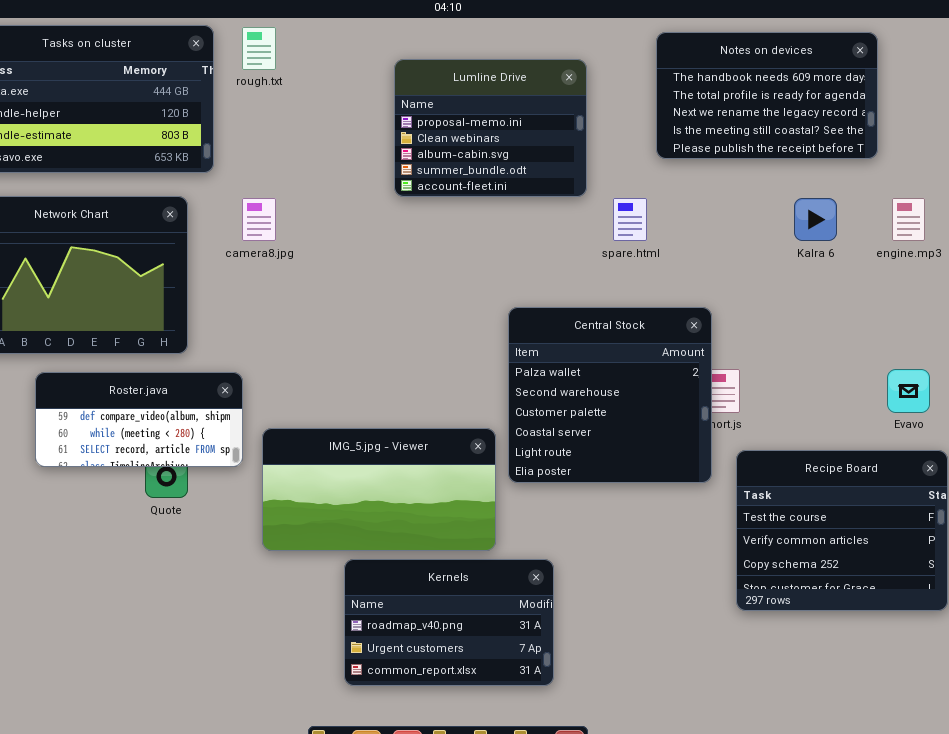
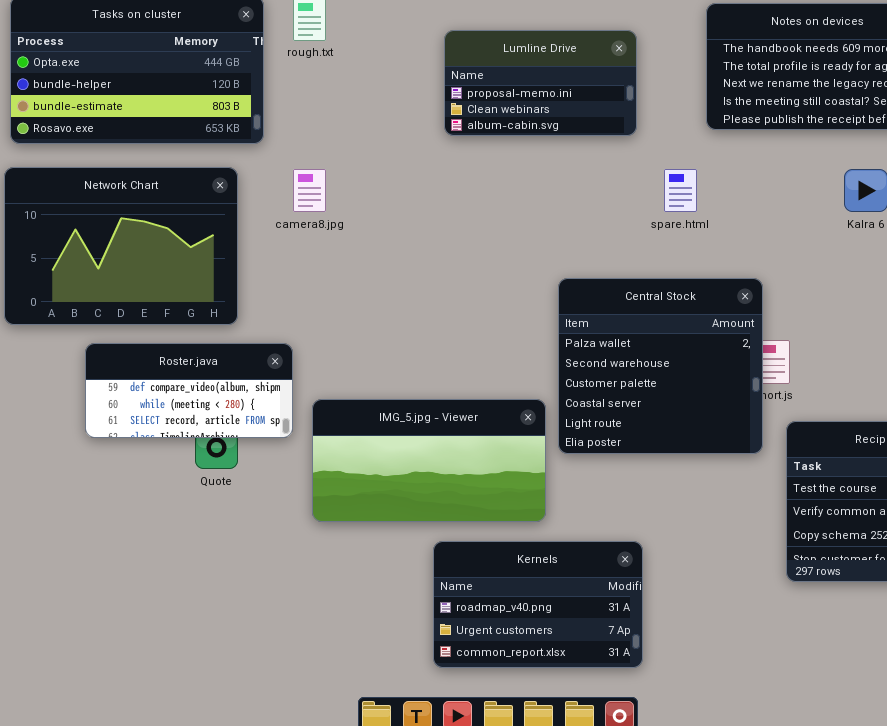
Lumline Drive: [394,59,587,197] -> [444,30,637,136], resized
Kernels: [344,559,554,686] -> [433,541,643,668], moved

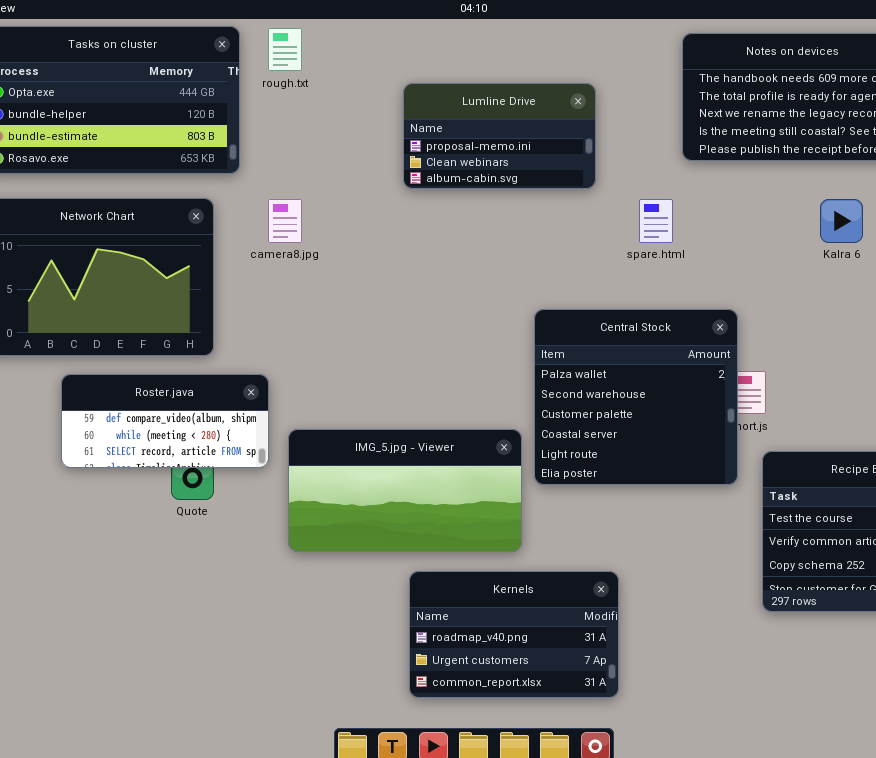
Lumline Drive: [444,30,637,136] -> [403,83,596,189], moved

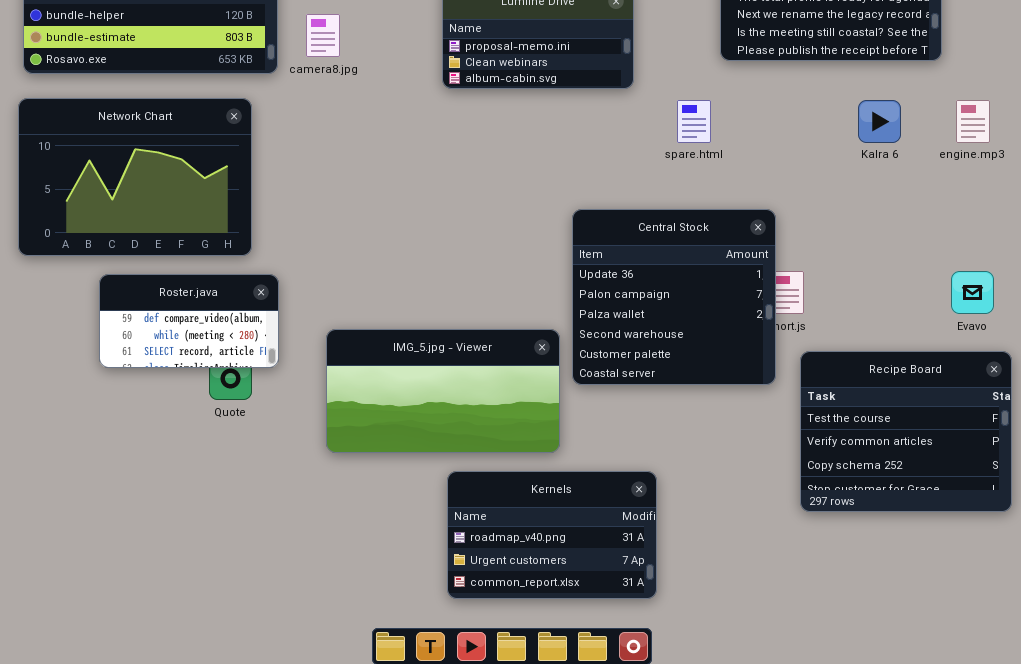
camera8.jpg: [268,199,302,243] -> [306,14,340,57], moved
Central Stock: [534,309,738,485] -> [572,209,776,385], scrolled up 2 rows
Roster.java: [61,374,269,468] -> [99,274,279,368], resized

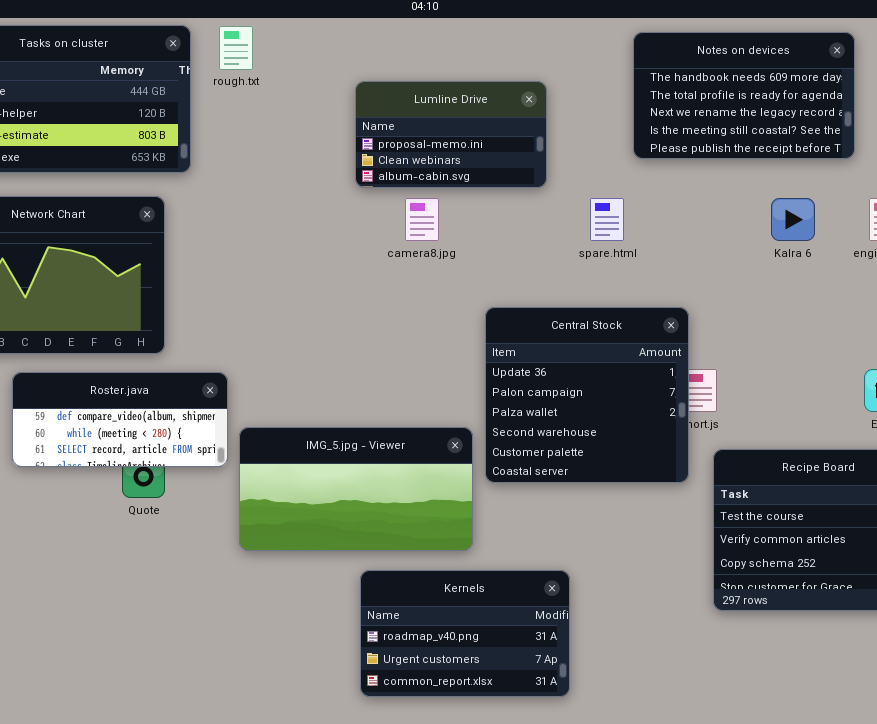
camera8.jpg: [306,14,340,57] -> [405,198,439,241], moved
Roster.java: [99,274,279,368] -> [12,372,228,467], resized

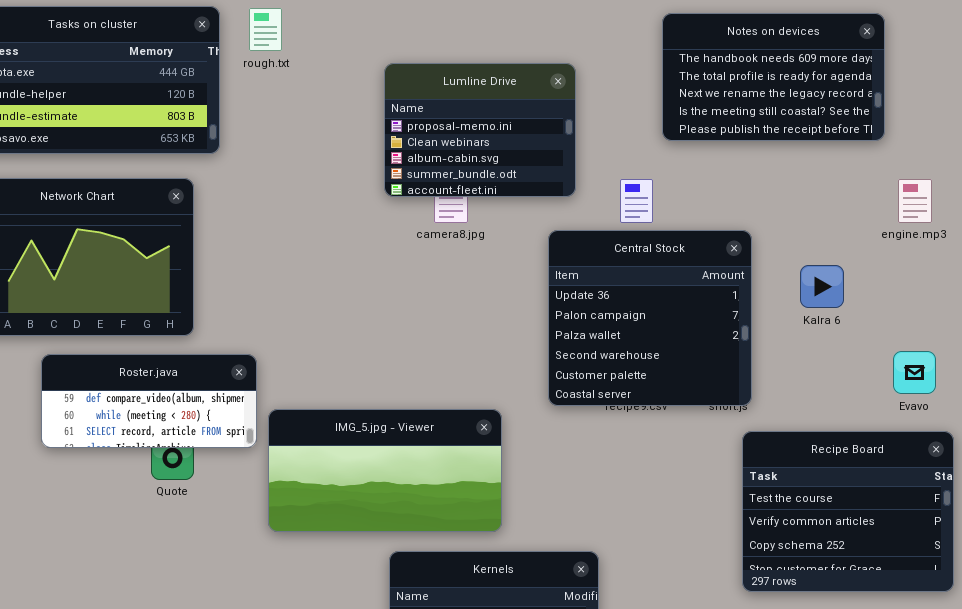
Lumline Drive: [355,81,547,188] -> [384,63,576,197], resized
Kalra 6: [771,198,815,241] -> [800,265,844,308], moved
Central Stock: [485,307,689,483] -> [548,230,752,406], moved

